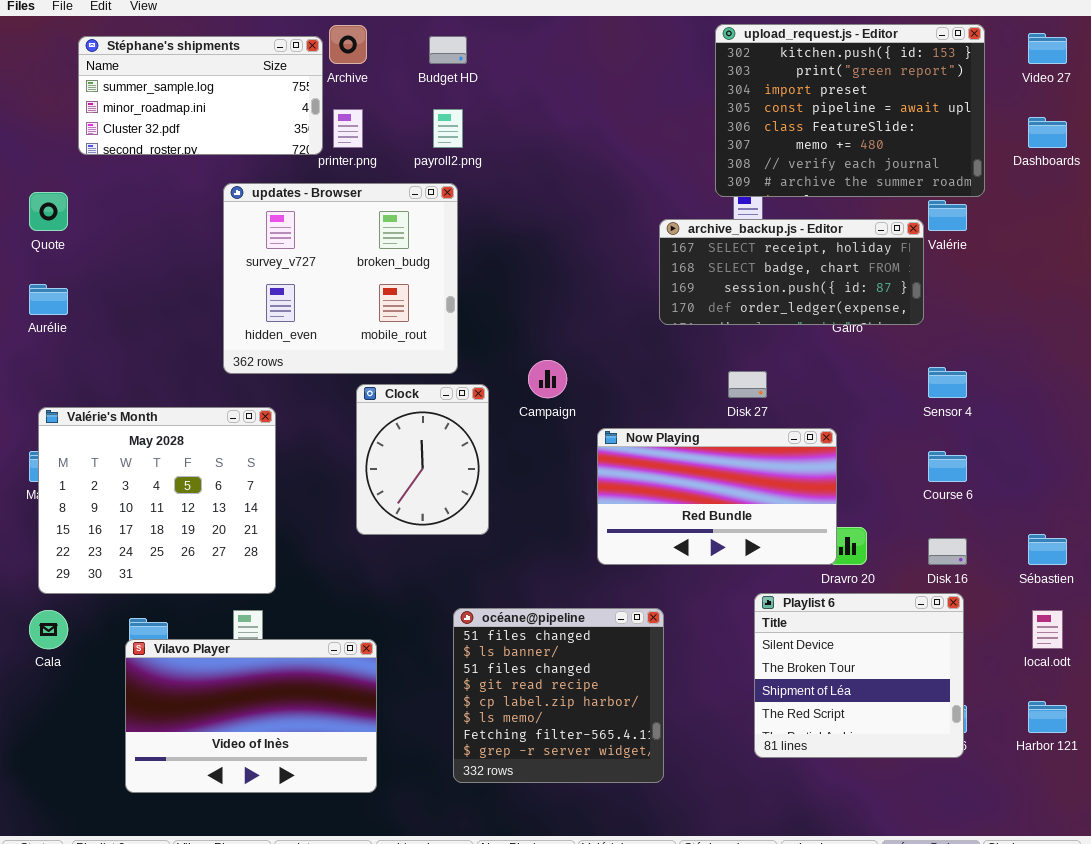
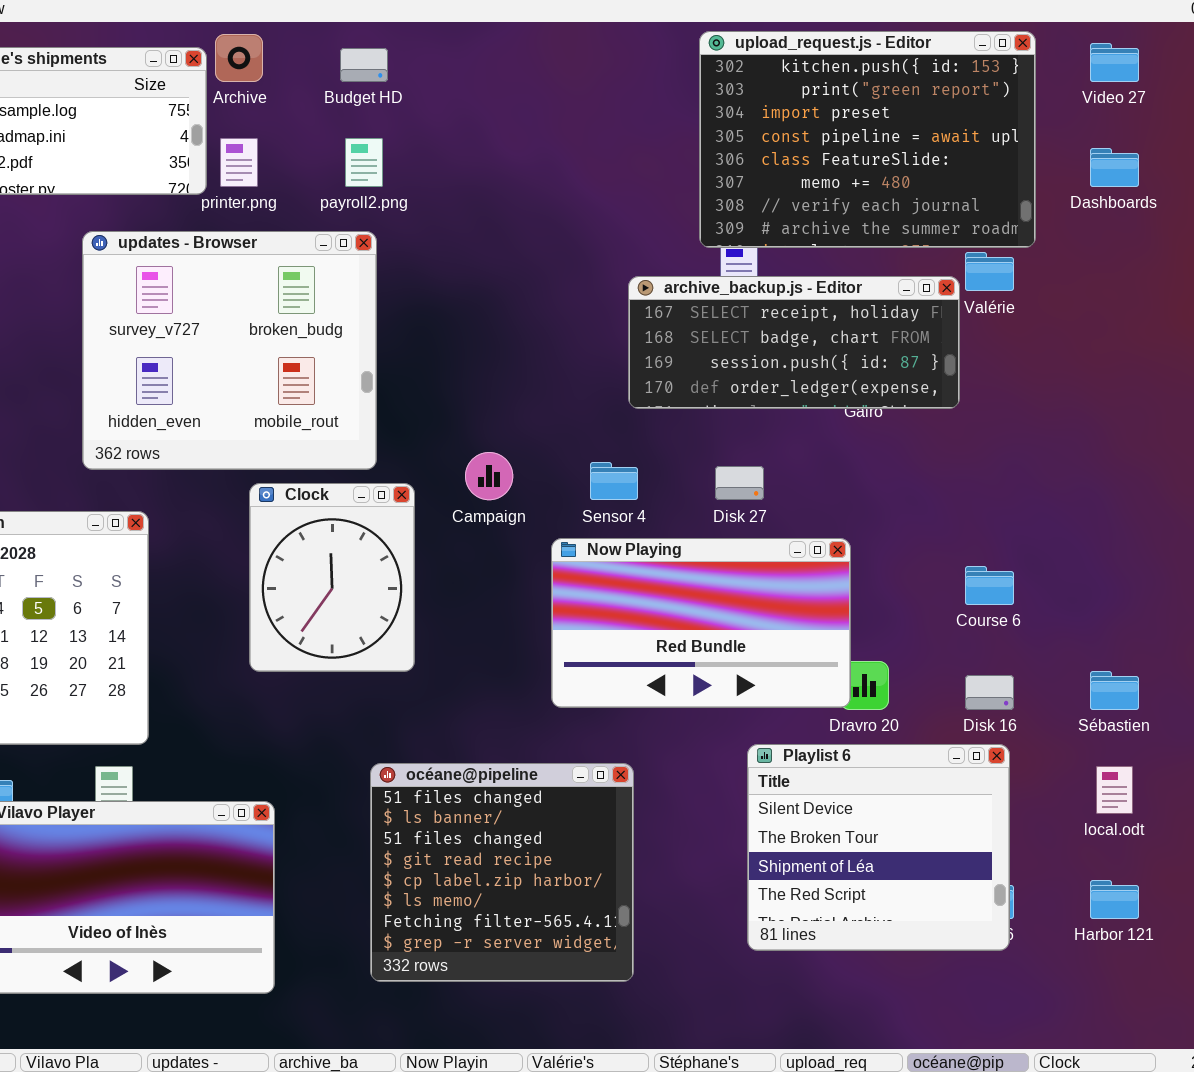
Sensor 4: [928,367,967,398] -> [590,462,638,500], moved

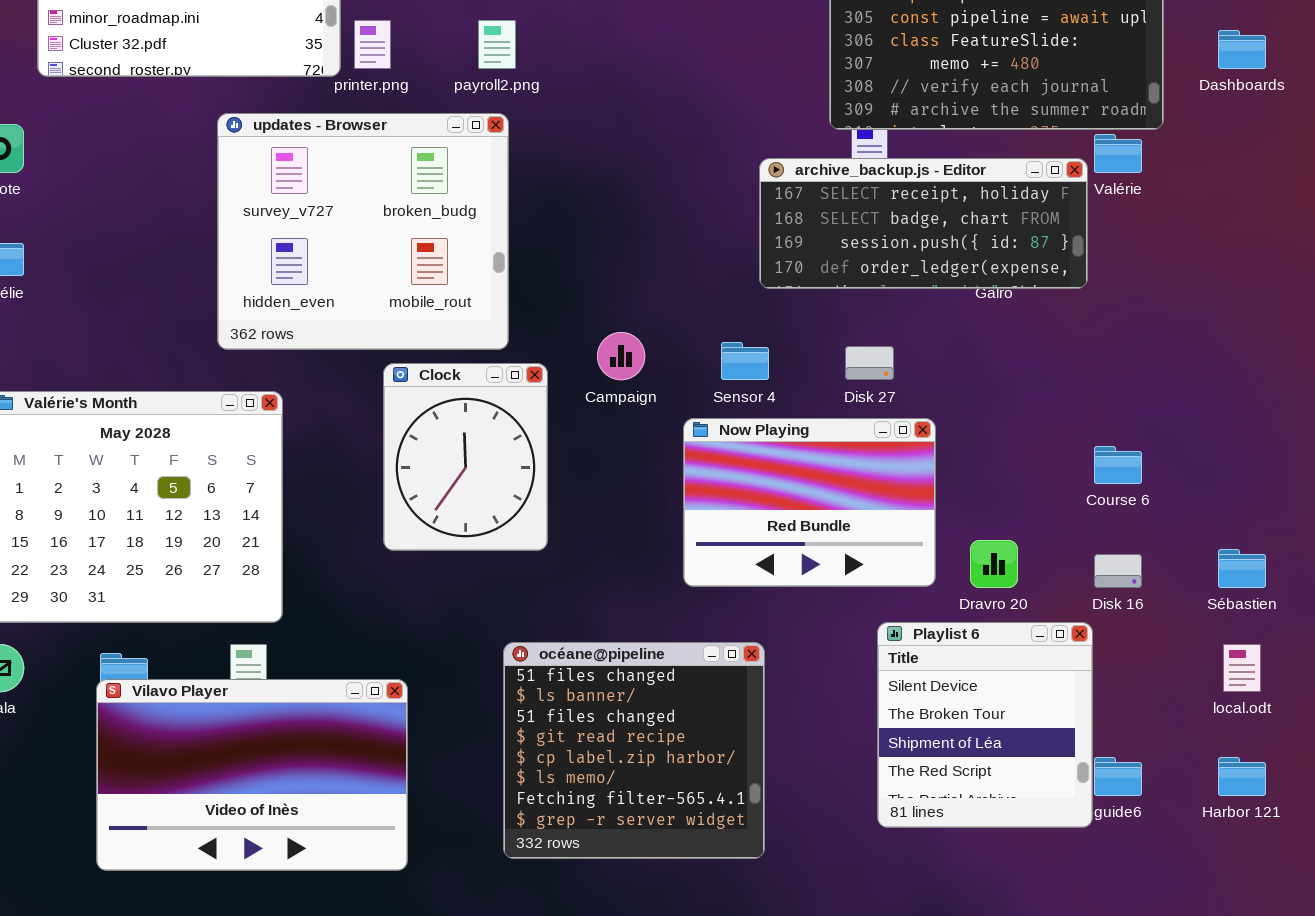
Now Playing: [551,538,851,708] -> [683,418,936,587], resized
Playlist 6: [747,744,1010,951] -> [877,622,1093,828], resized

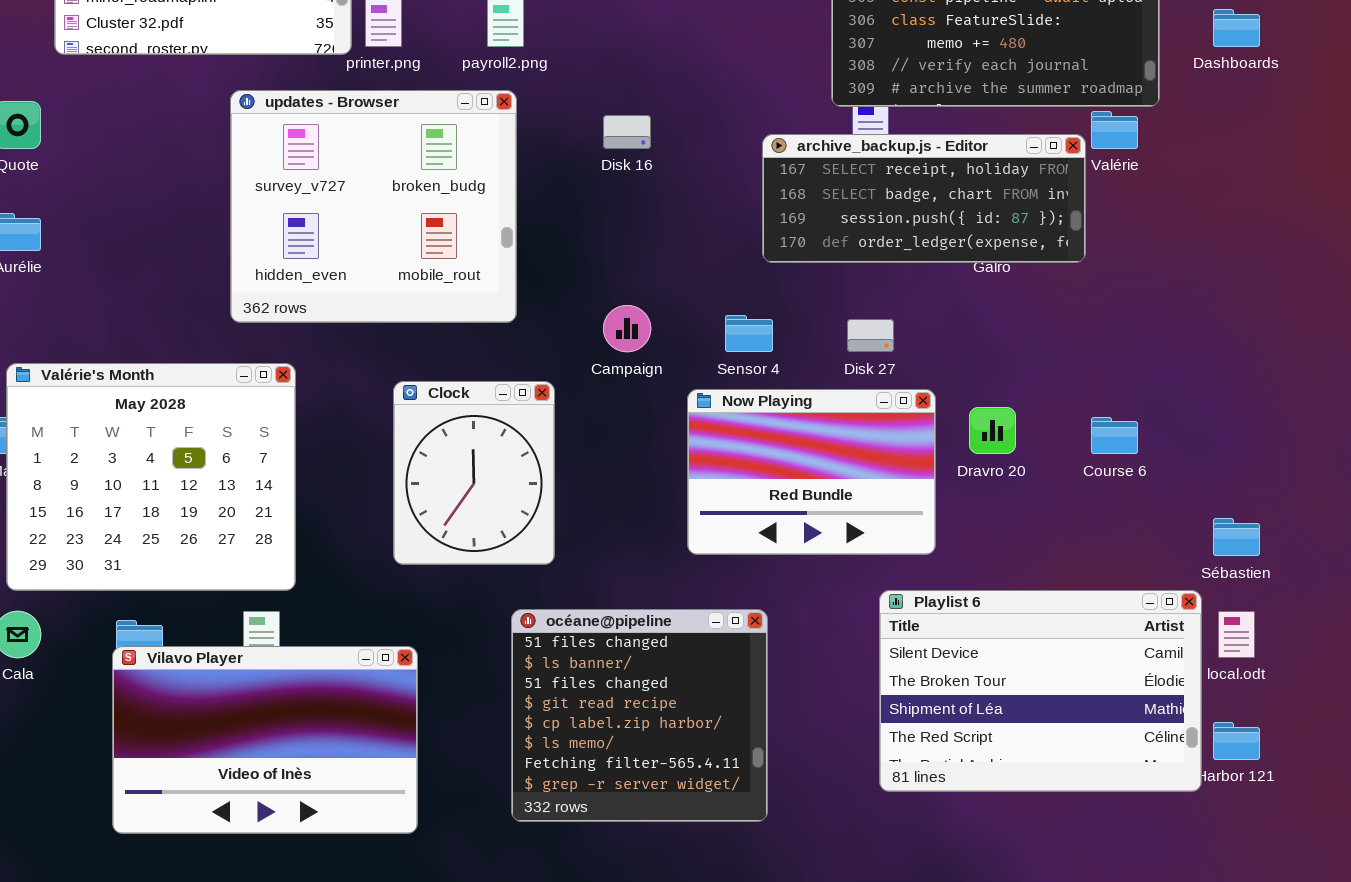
Clock: [383,363,548,551] -> [393,381,555,565], moved
Dravro 20: [970,540,1018,588] -> [969,407,1016,454], moved
Disk 16: [1094,554,1142,588] -> [603,115,651,149], moved
Playlist 6: [877,622,1093,828] -> [879,590,1202,792], resized

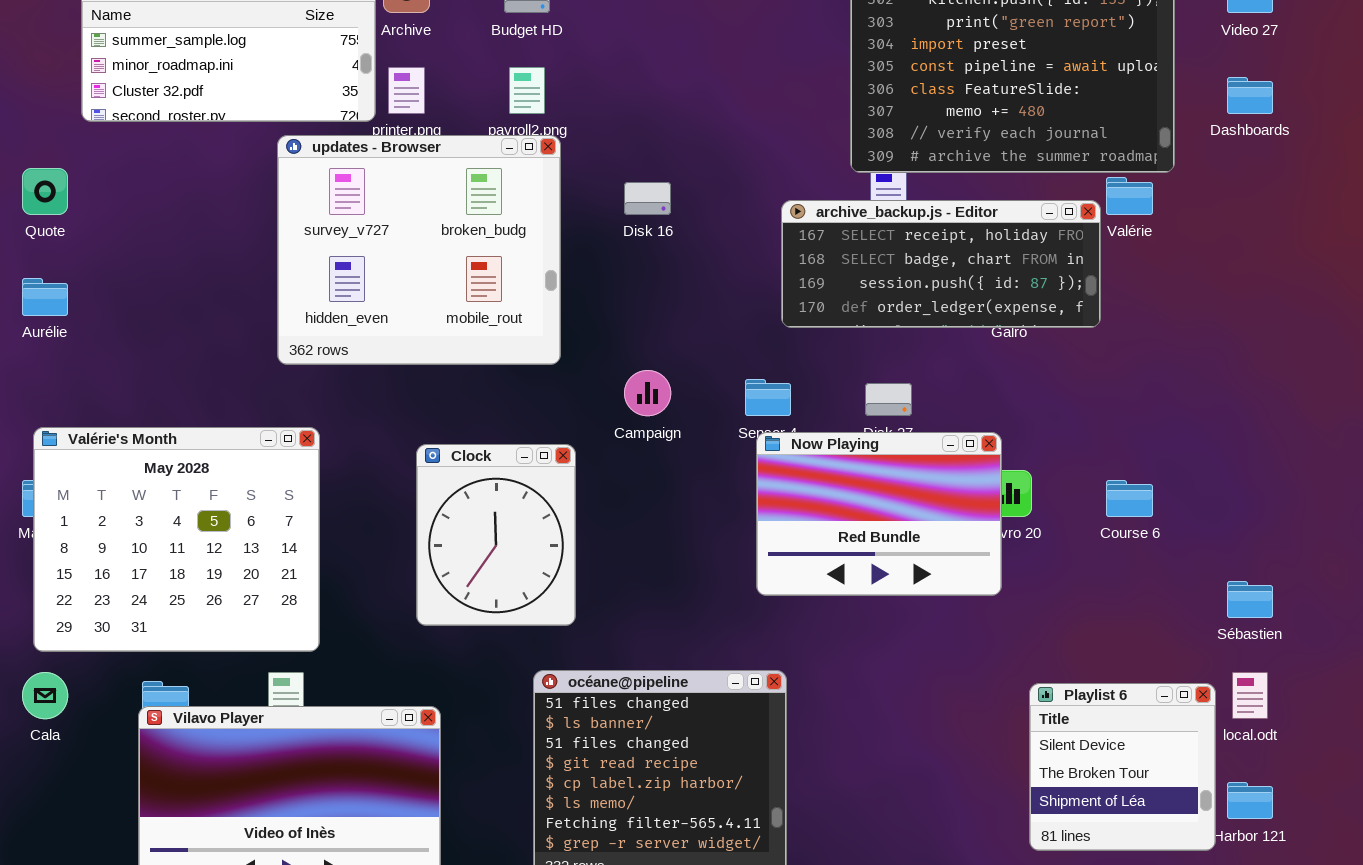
updates - Browser: [230,90,517,323] -> [277,135,561,365], moved
Now Playing: [687,389,936,555] -> [756,432,1002,596], moved
Playlist 6: [879,590,1202,792] -> [1029,683,1216,851], resized

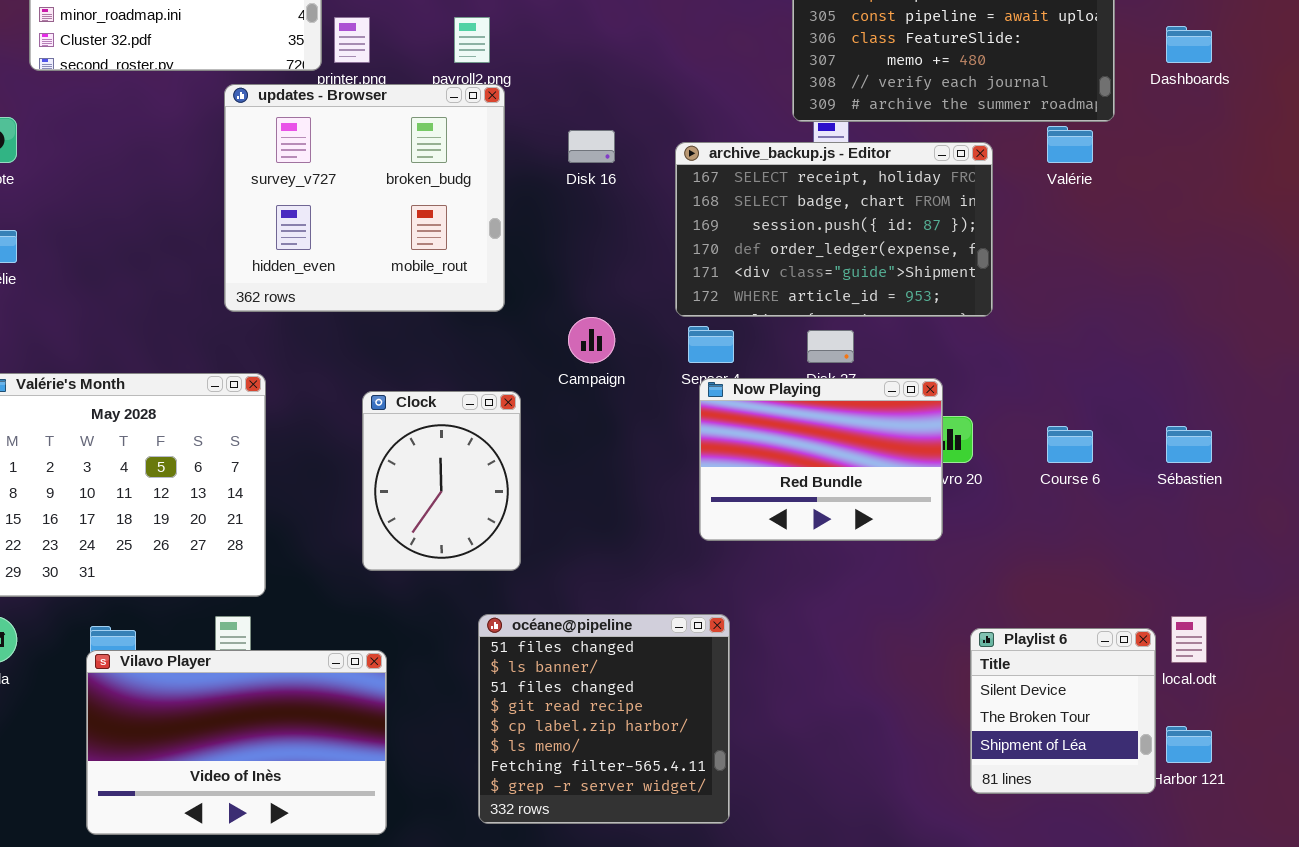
archive_backup.js - Editor: [781,200,1101,328] -> [675,142,993,317], moved, resized
Sébastien: [1227,581,1273,618] -> [1166,426,1212,463], moved

